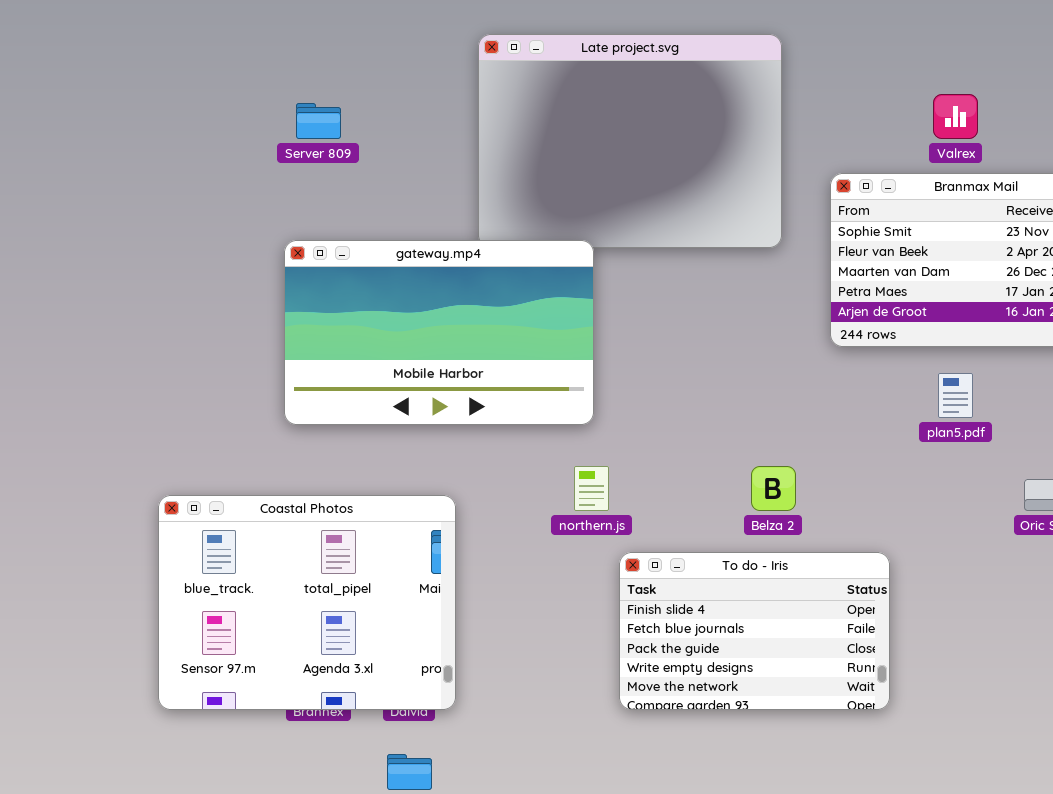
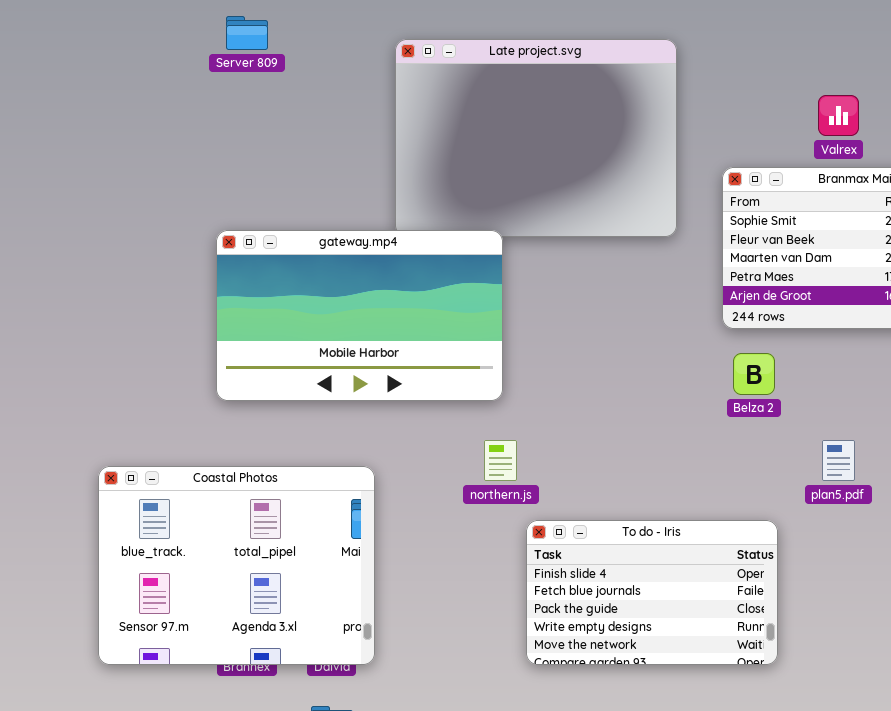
Server 809: [296,103,341,139] -> [226,16,268,50], moved
plan5.pdf: [938,373,973,418] -> [822,440,855,481], moved
Belza 2: [751,466,796,511] -> [733,353,775,395], moved

